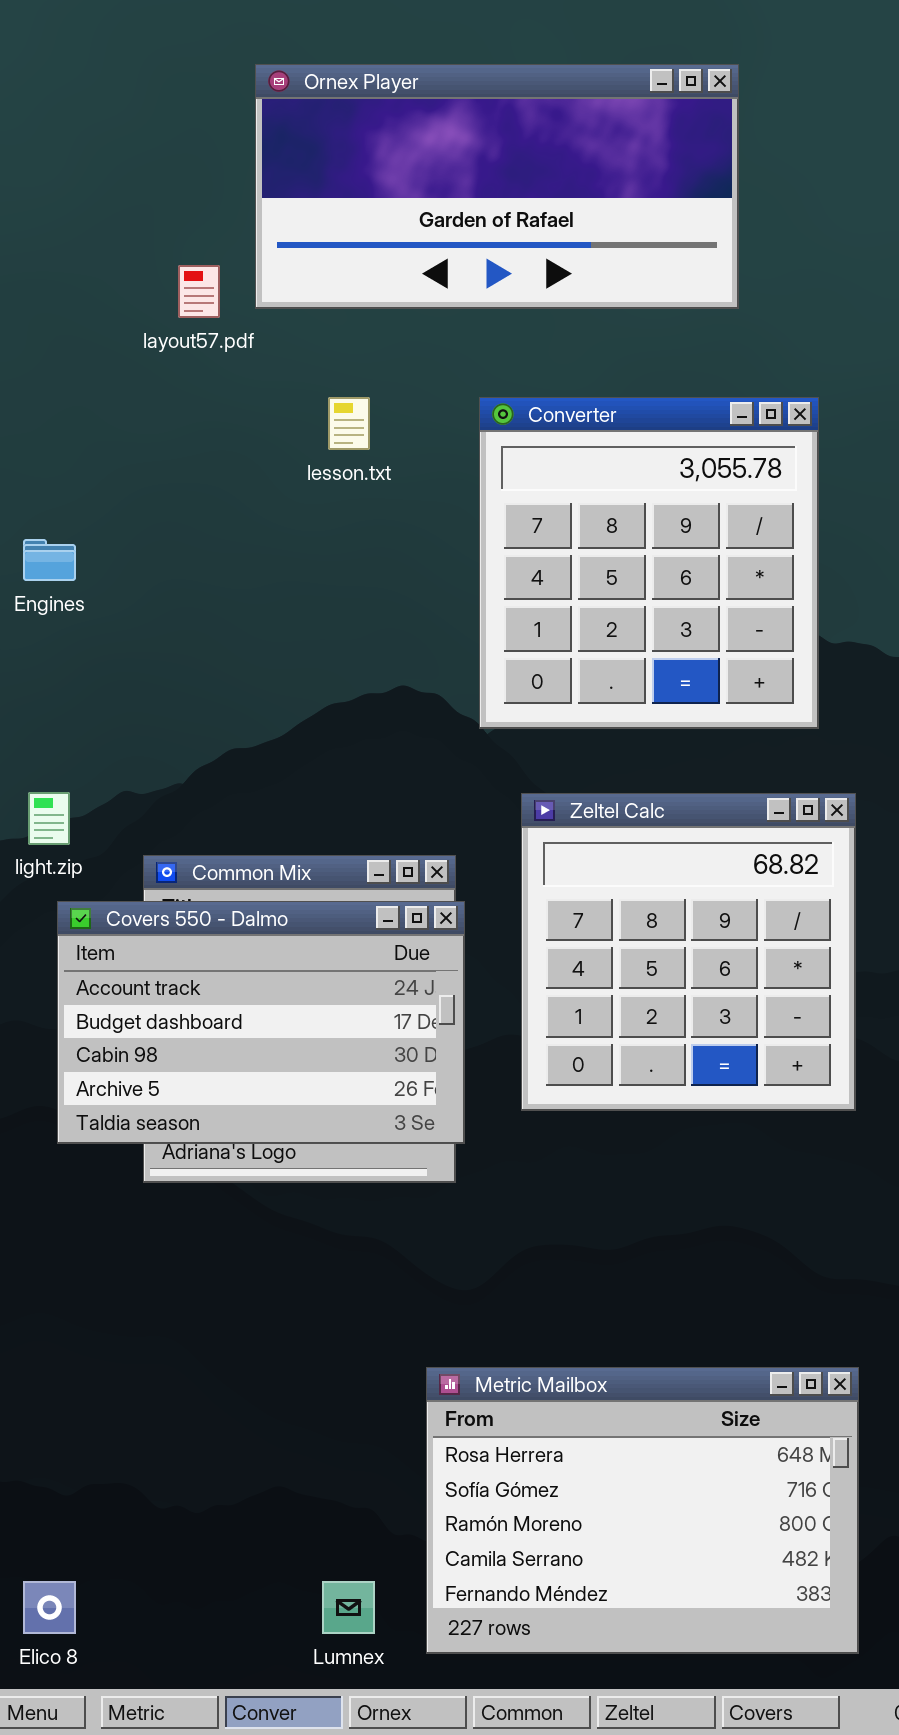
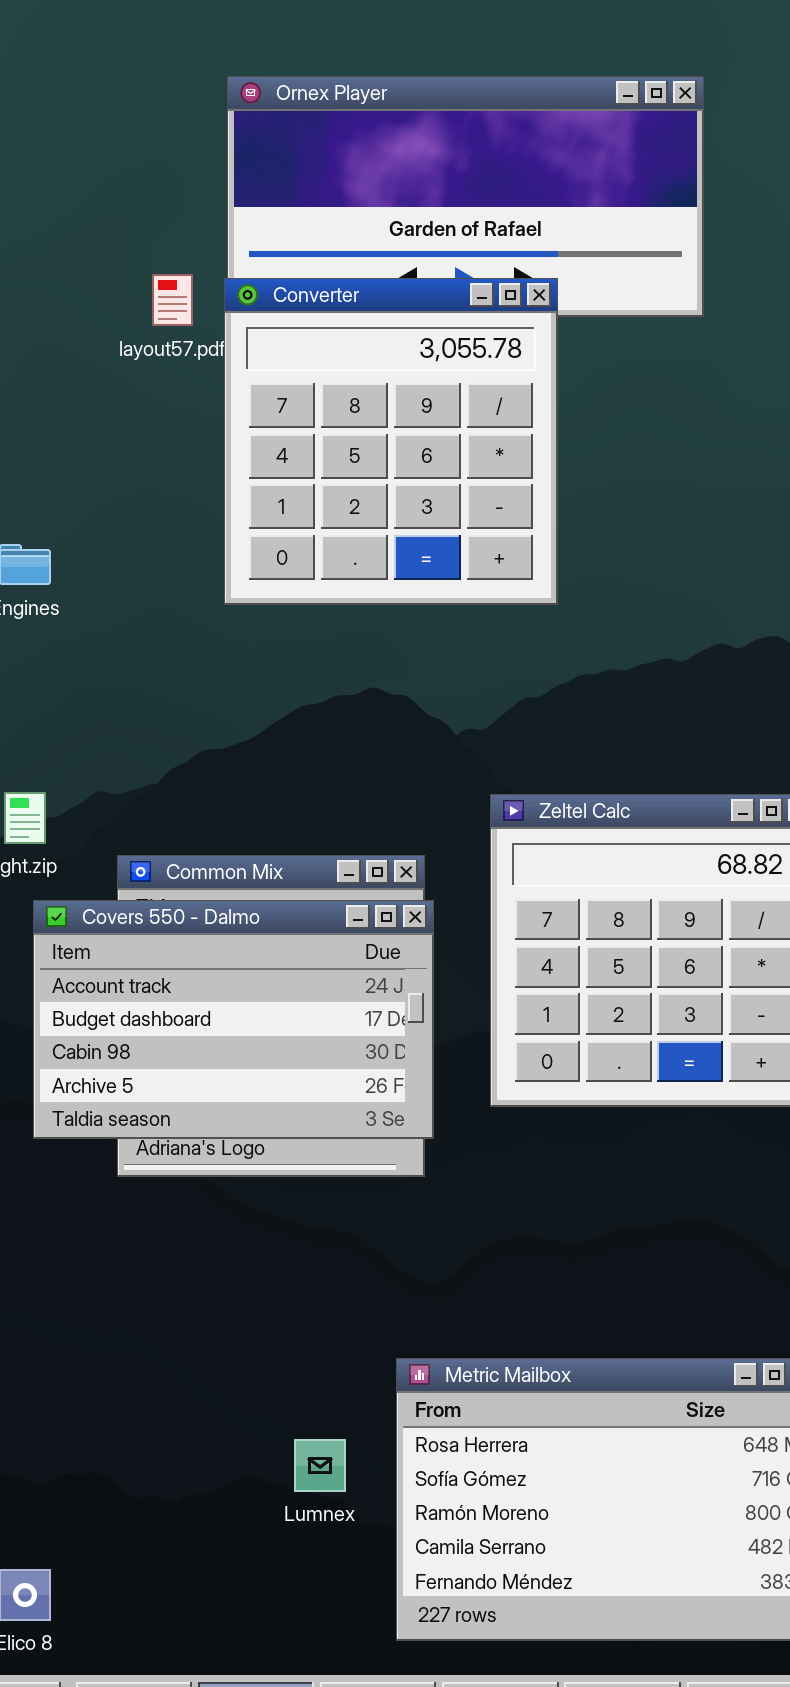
Converter: [479,397,819,729] -> [224,278,558,605], moved
Lumnex: [322,1581,375,1634] -> [294,1439,346,1492], moved

